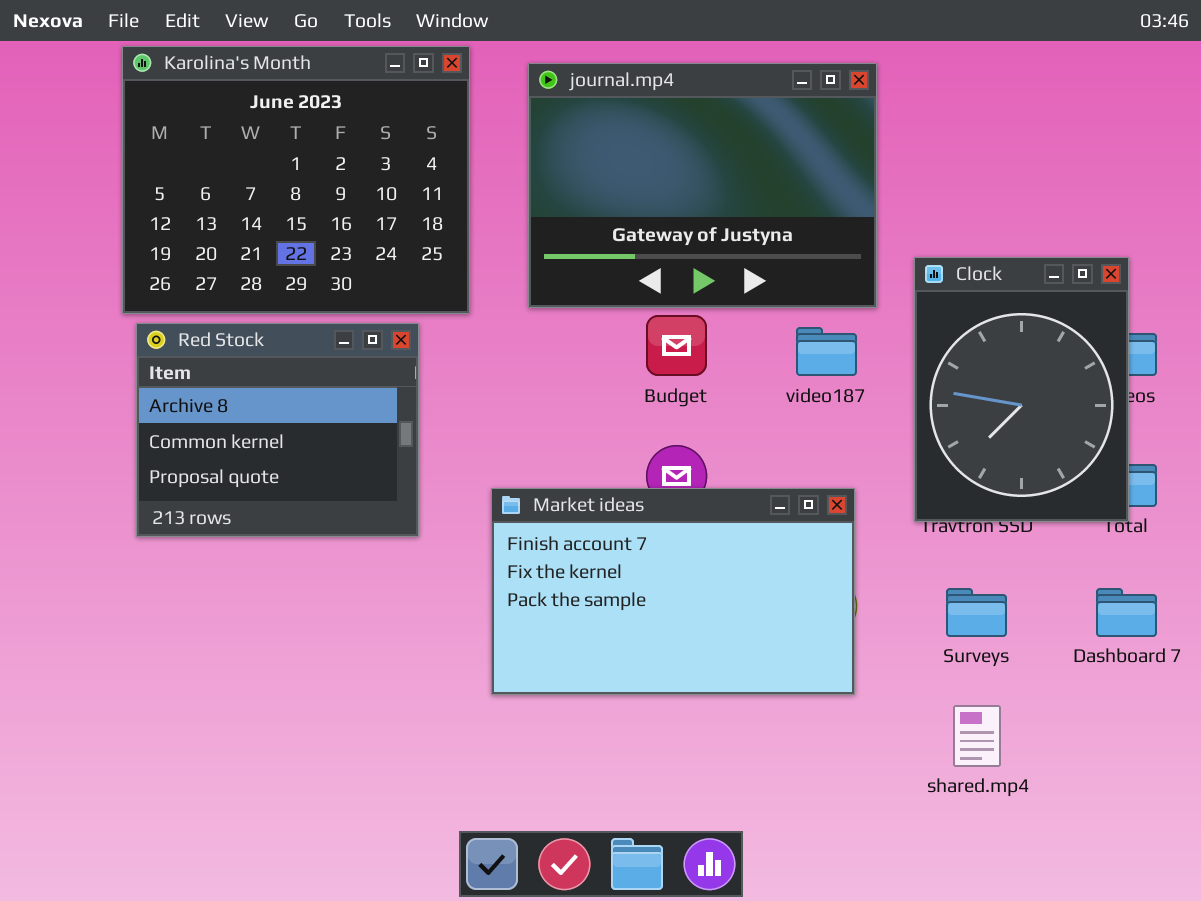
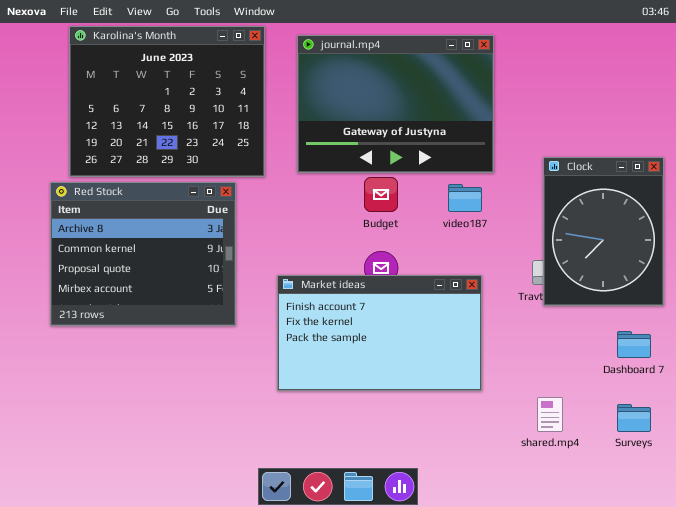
Clock: [914,257,1129,522] -> [543,157,664,306], moved
Red Stock: [136,323,419,537] -> [50,182,236,326], resized
Surveys: [946,588,1007,637] -> [617,404,651,432], moved

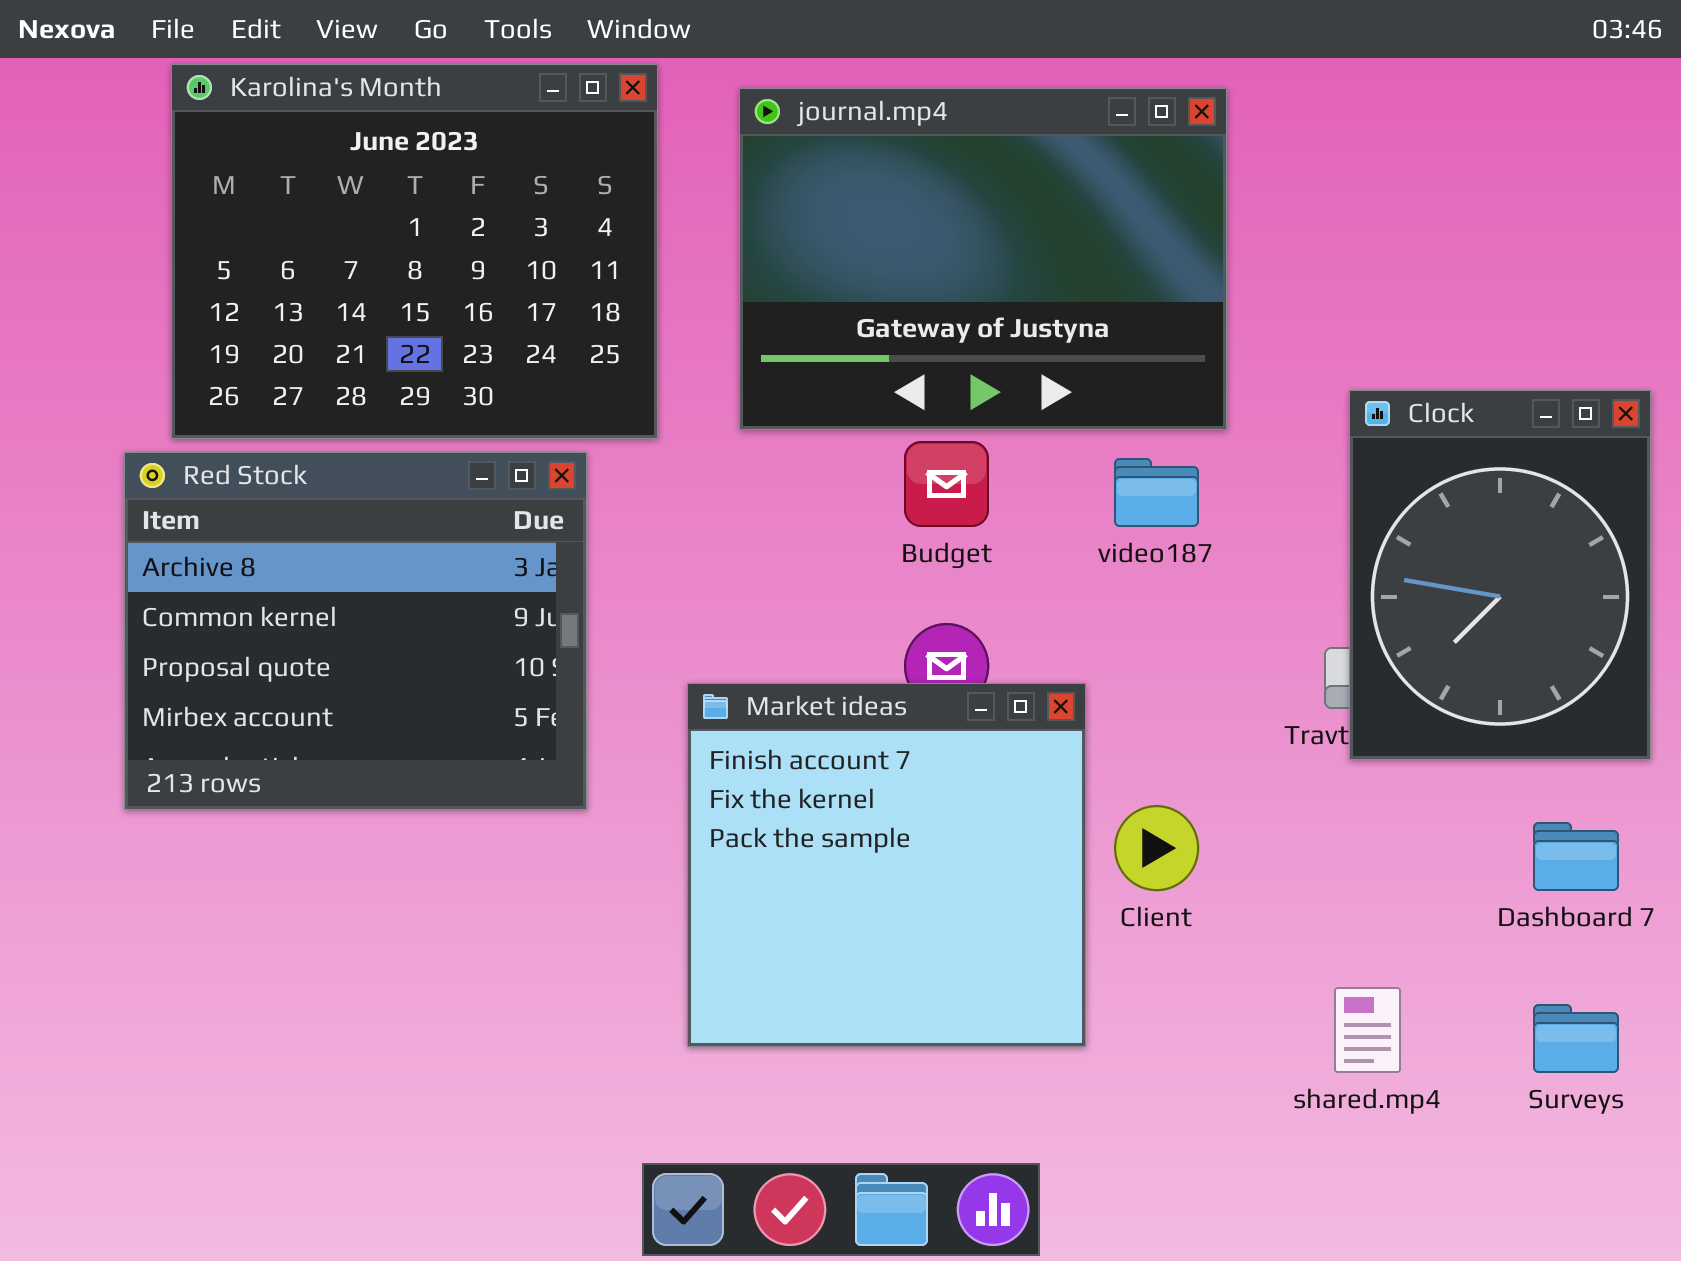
Market ideas: [277,275,482,391] -> [687,683,1086,1047], resized

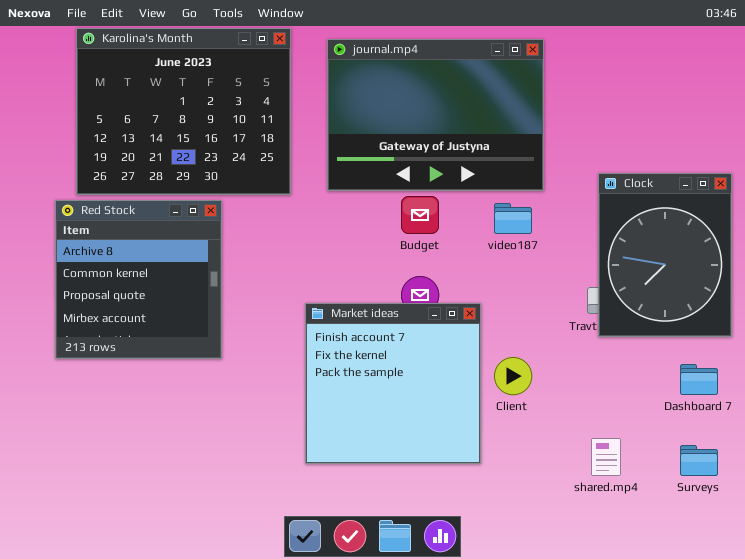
Red Stock: [124,452,587,810] -> [55,200,222,359], resized

